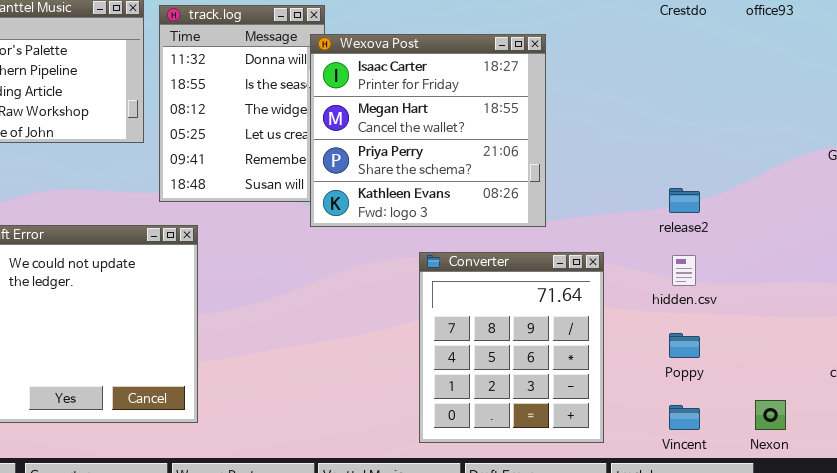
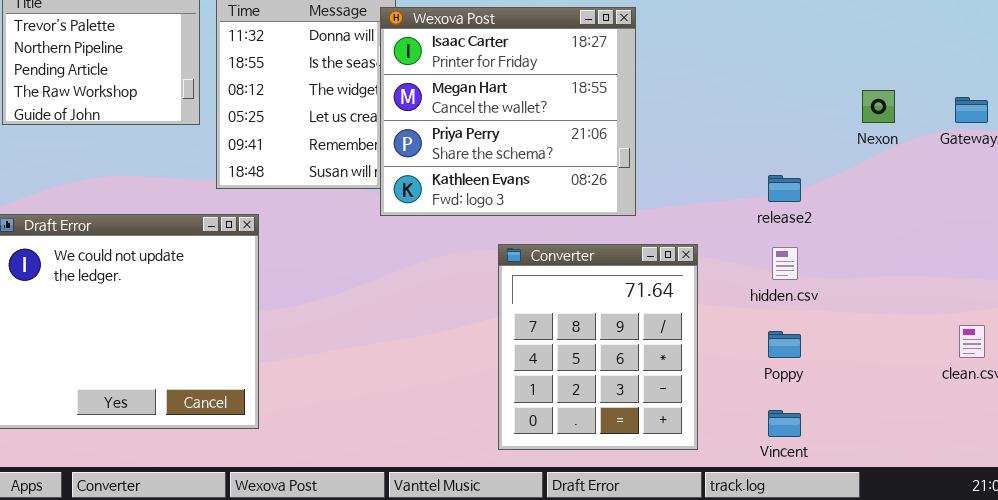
Nexon: [755,400,786,430] -> [862,90,895,123], moved

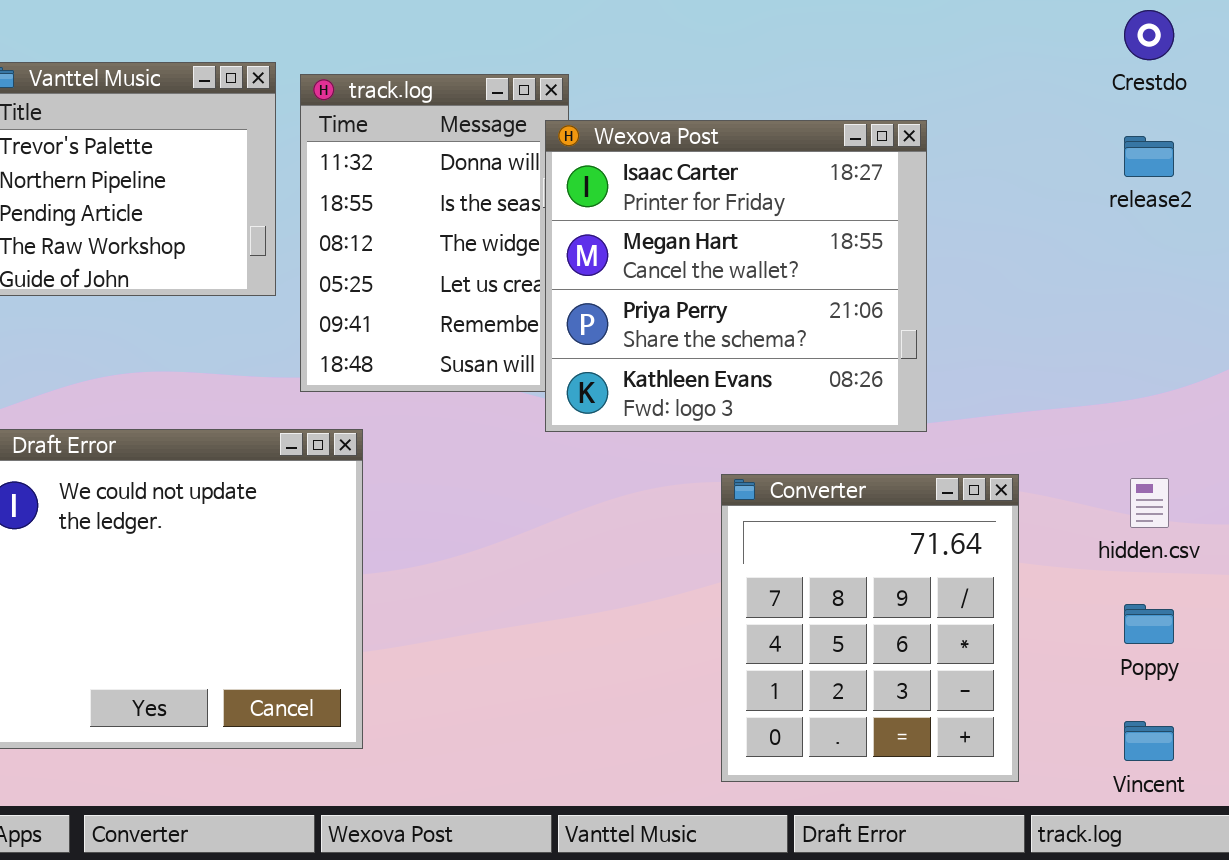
release2: [768,175,801,202] -> [1124,136,1174,177], moved

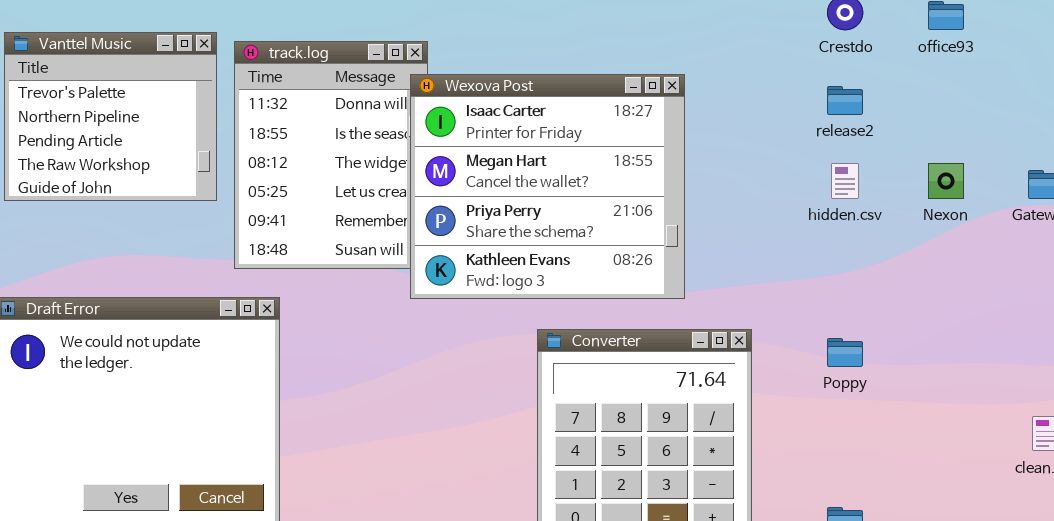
hidden.csv: [1130,478,1169,528] -> [831,163,859,199], moved
Poppy: [1124,604,1174,644] -> [827,338,863,367], moved

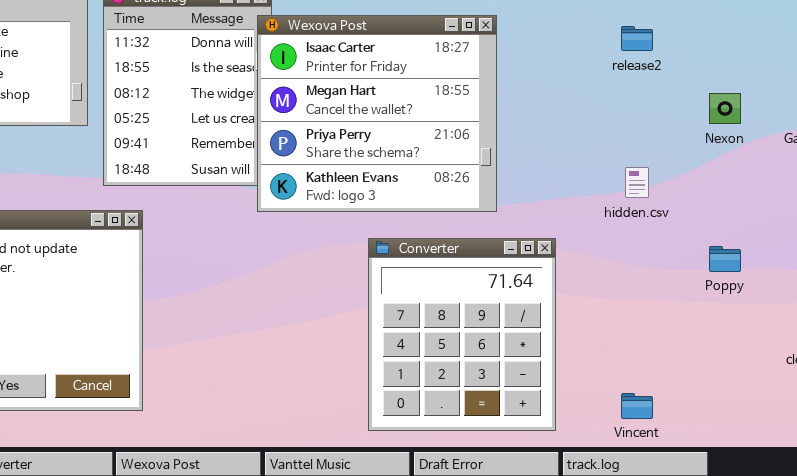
hidden.csv: [831,163,859,199] -> [625,167,649,198], moved
Poppy: [827,338,863,367] -> [709,246,741,272], moved

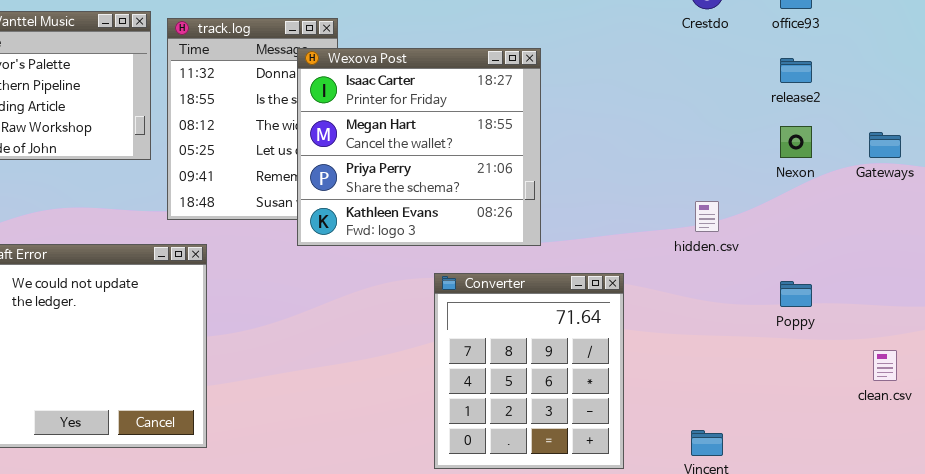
Wexova Post: [257,15,497,212] -> [297,48,541,246], moved
release2: [621,26,653,51] -> [780,58,812,83], moved

